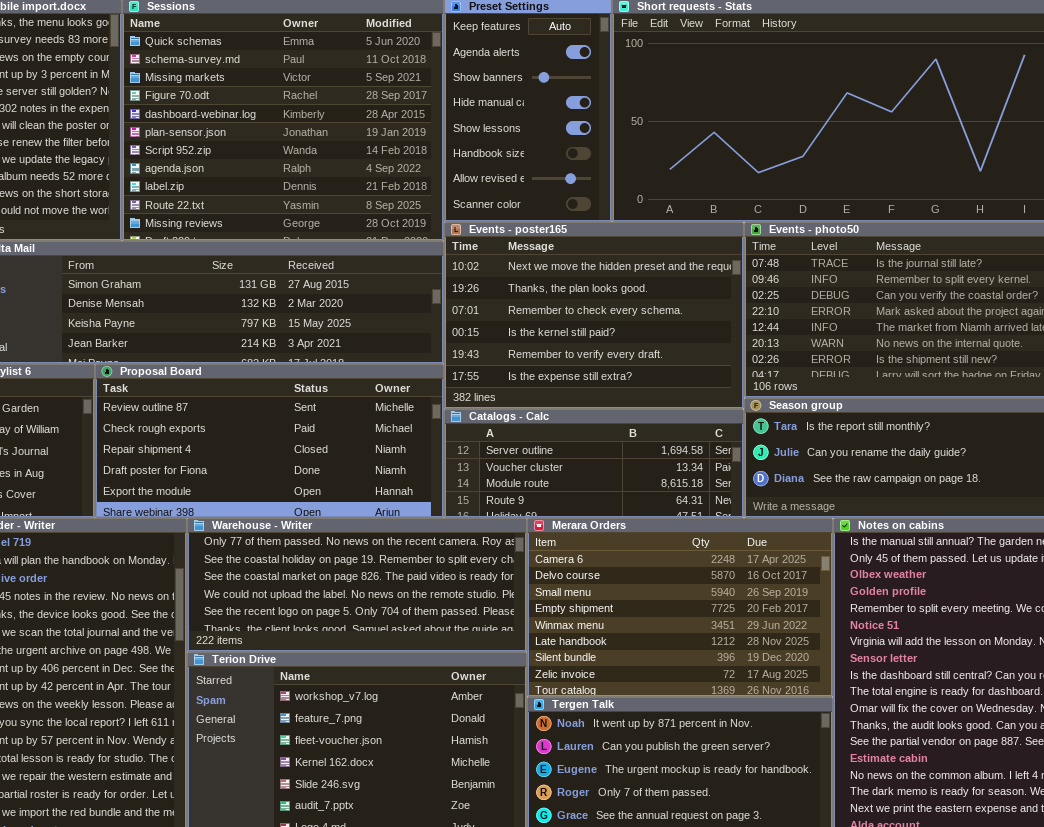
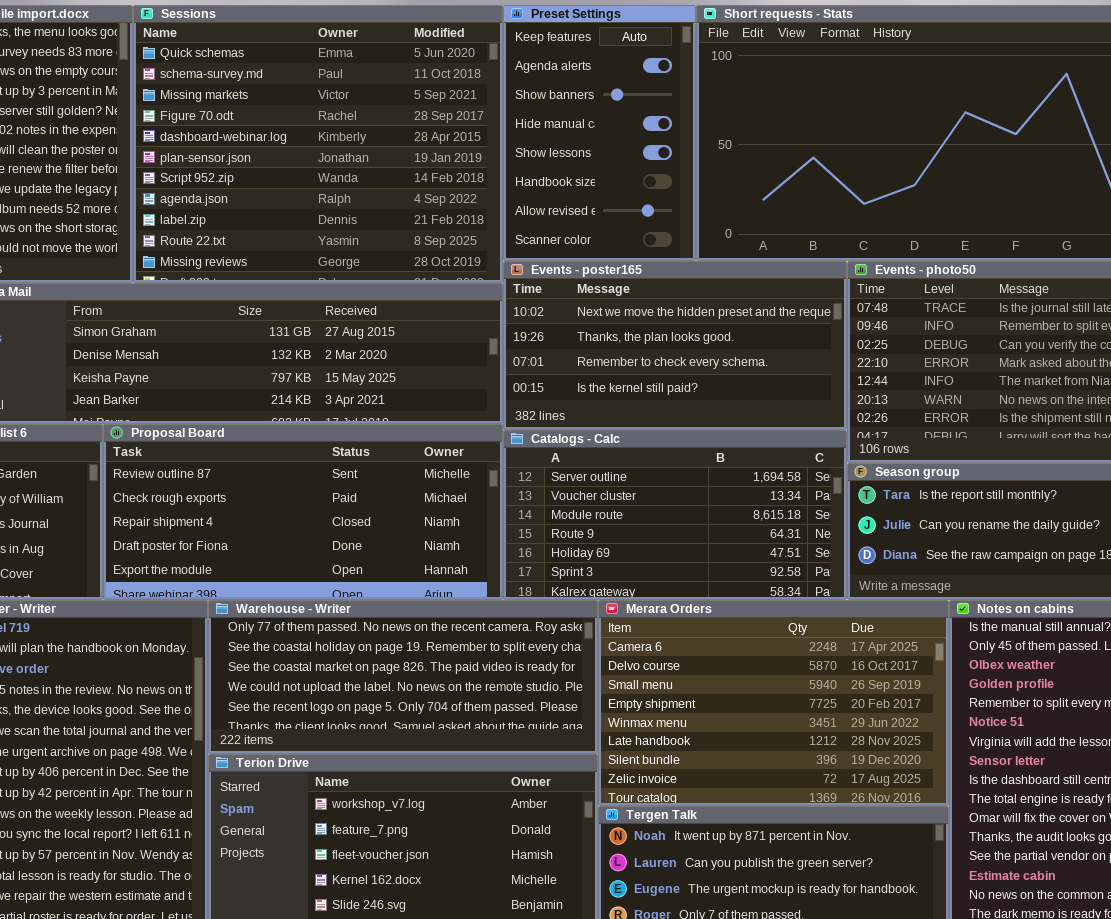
Events - poster165: [444,222,744,409] -> [503,261,847,430], resized
Catalogs - Calc: [444,409,744,518] -> [503,430,847,600], resized

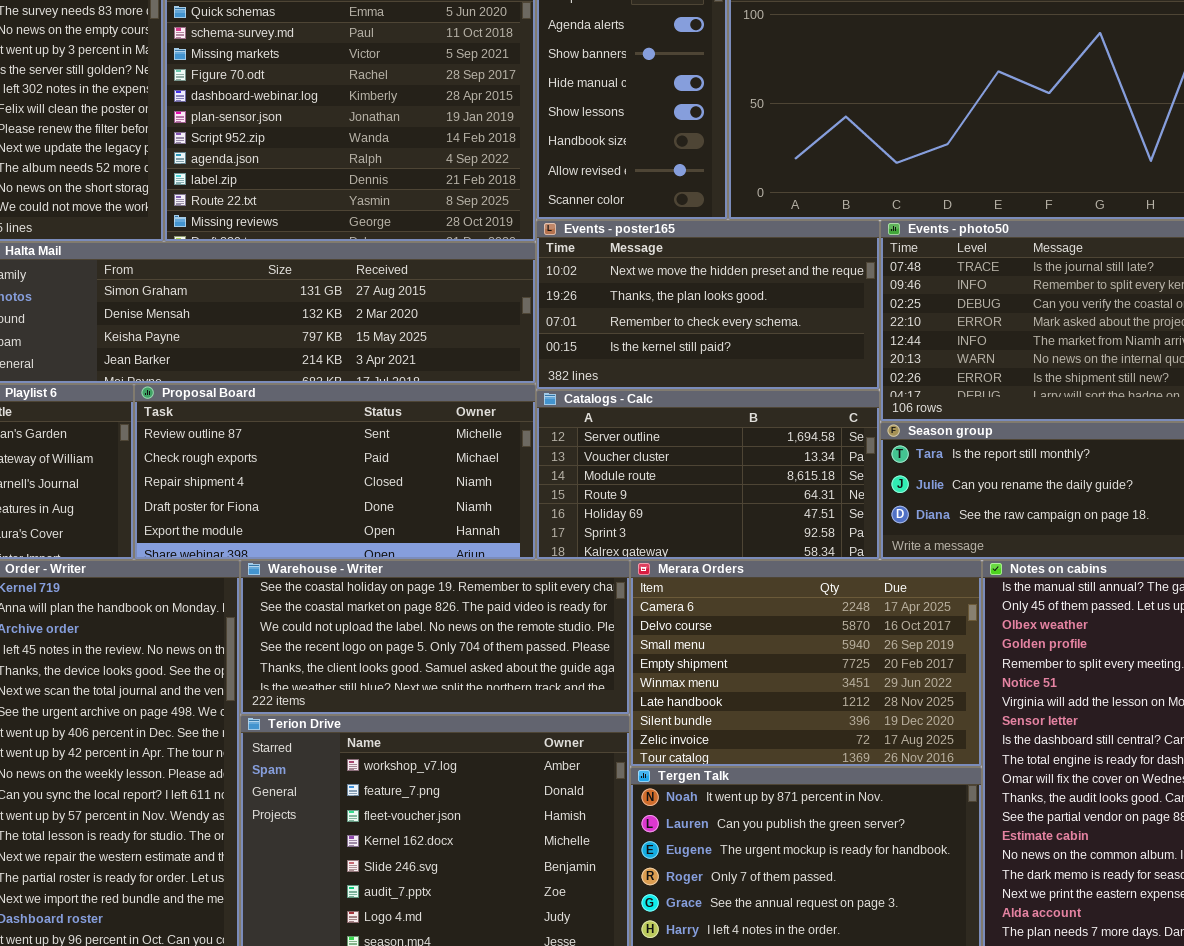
Warehouse - Writer: [208,600,598,754] -> [240,560,630,715], scrolled down 1 row

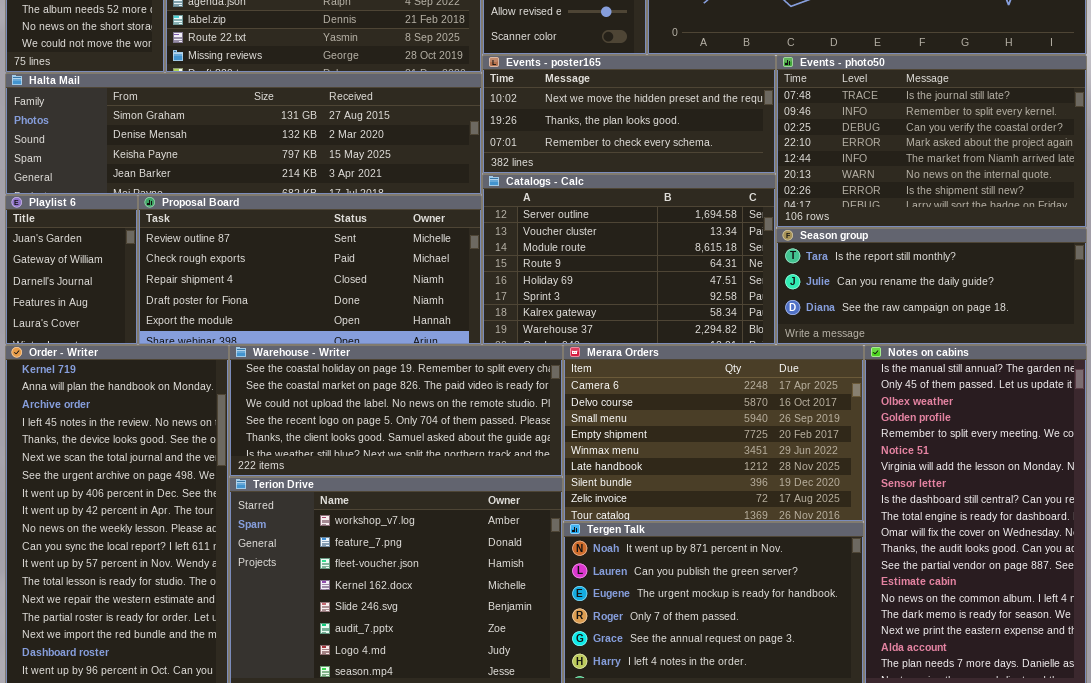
Events - poster165: [536,220,880,390] -> [482,55,776,174], resized
Catalogs - Calc: [536,390,880,560] -> [482,174,776,345], resized

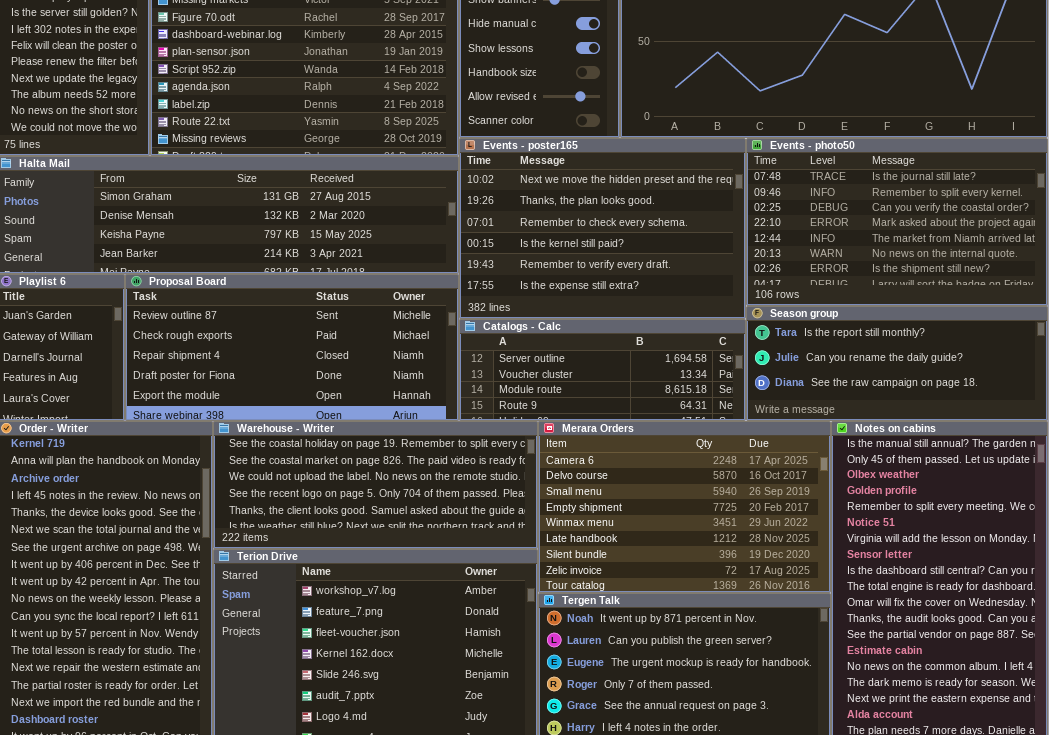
Events - poster165: [482,55,776,174] -> [459,138,746,319], resized
Catalogs - Calc: [482,174,776,345] -> [459,319,746,421], resized

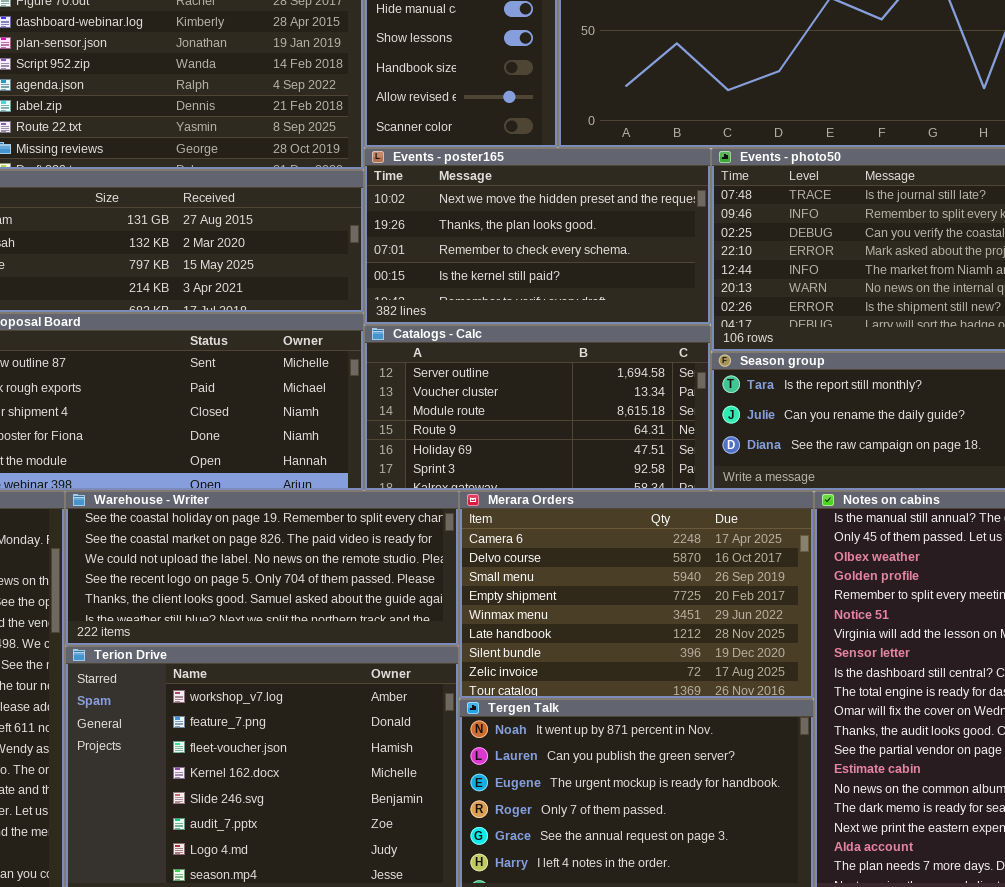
Events - poster165: [459,138,746,319] -> [364,148,711,325], resized
Catalogs - Calc: [459,319,746,421] -> [364,325,711,491], resized

